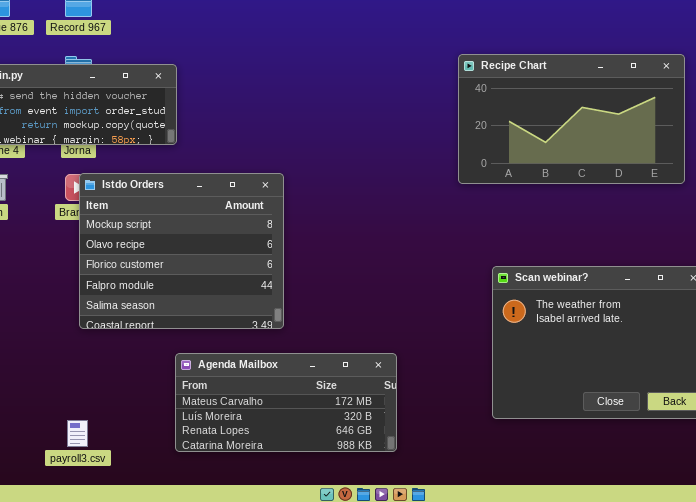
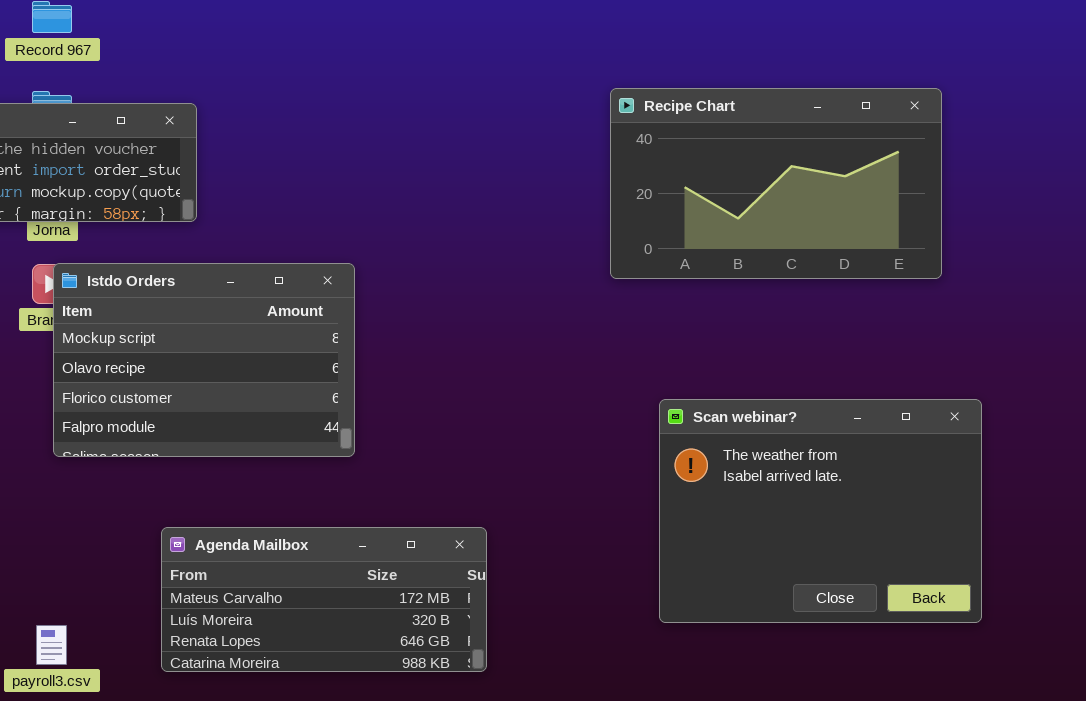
Istdo Orders: [79,173,284,329] -> [53,263,355,457], resized
Agenda Mailbox: [175,353,397,452] -> [161,527,487,672], moved

